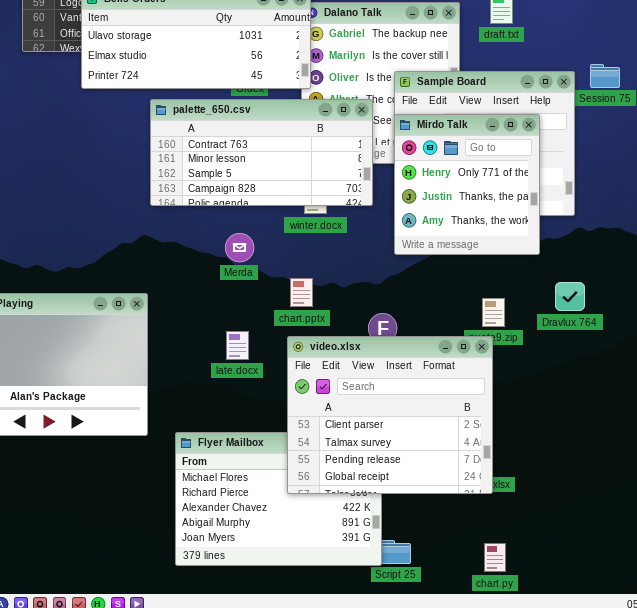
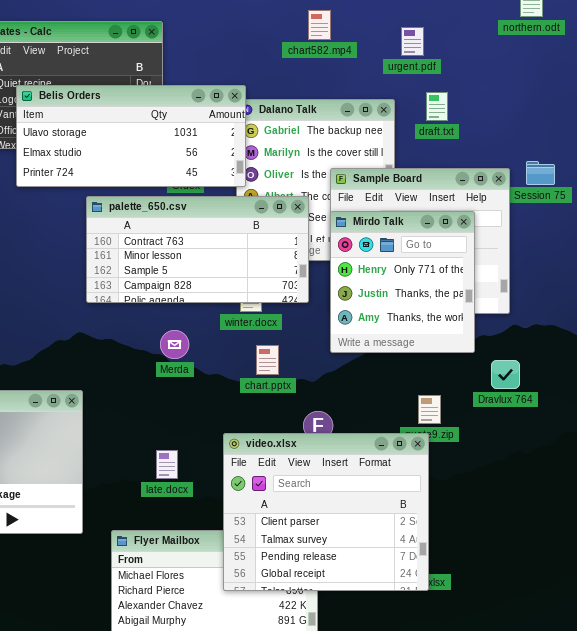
chart.pptx: [290,278,313,307] -> [256,345,279,375], moved
Dravlux 764: [555,282,585,311] -> [491,360,520,389], moved
late.docx: [226,331,249,360] -> [156,450,178,479], moved

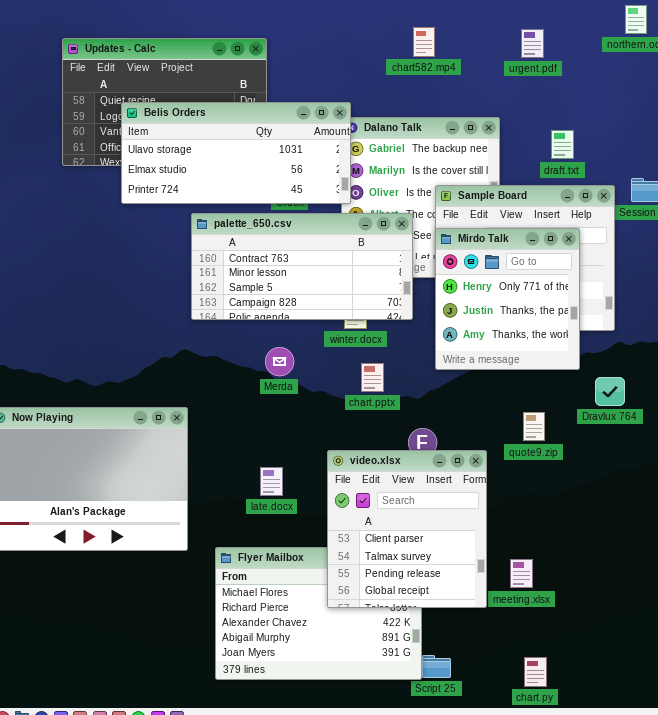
urgent.pdf: [401,27,424,56] -> [521,29,544,58], moved
draft.txt: [426,92,448,121] -> [551,130,574,159], moved
video.xlsx: [223,433,429,591] -> [327,450,487,608], resized

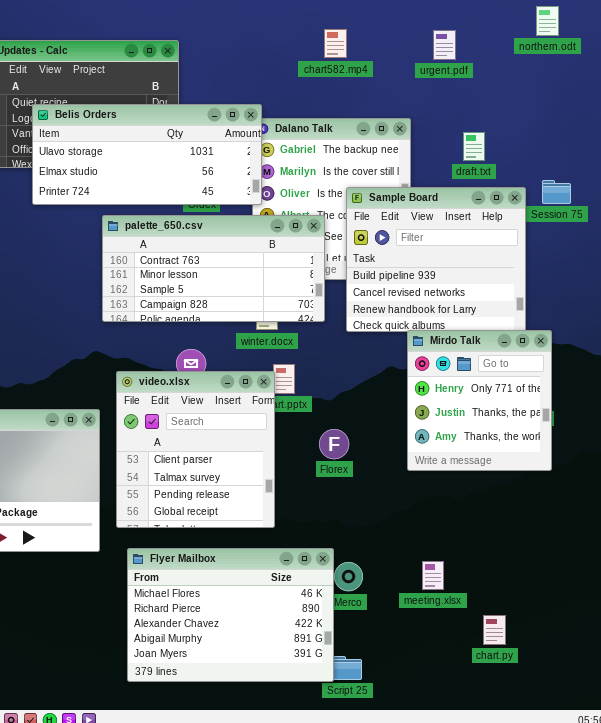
Mirdo Talk: [435,228,580,370] -> [407,330,552,471], moved
video.xlsx: [327,450,487,608] -> [116,371,275,528], moved
chart.py: [524,657,547,687] -> [483,615,506,645], moved

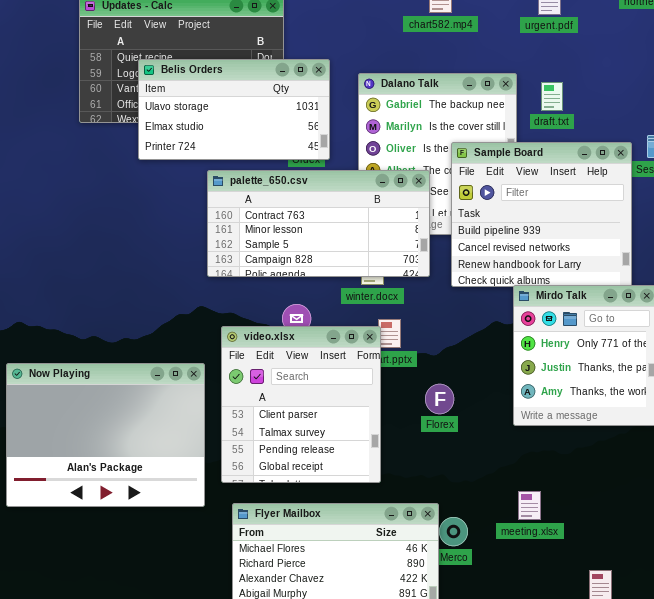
Belis Orders: [32,104,262,205] -> [138,59,330,160], resized
draft.txt: [463,132,485,161] -> [541,82,563,111], moved
meeting.xlsx: [422,561,444,590] -> [518,491,541,520], moved

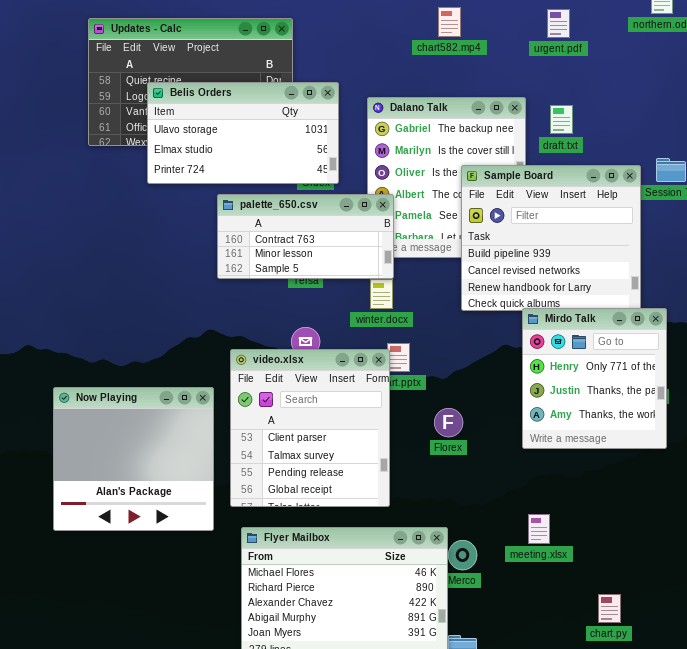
palette_650.csv: [207,170,430,277] -> [217,194,394,279], resized
Now Playing: [6,363,205,507] -> [53,387,214,531], resized

